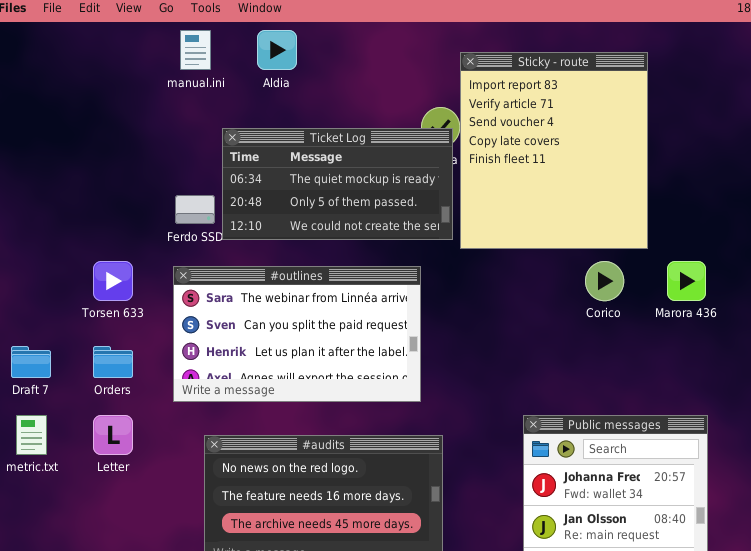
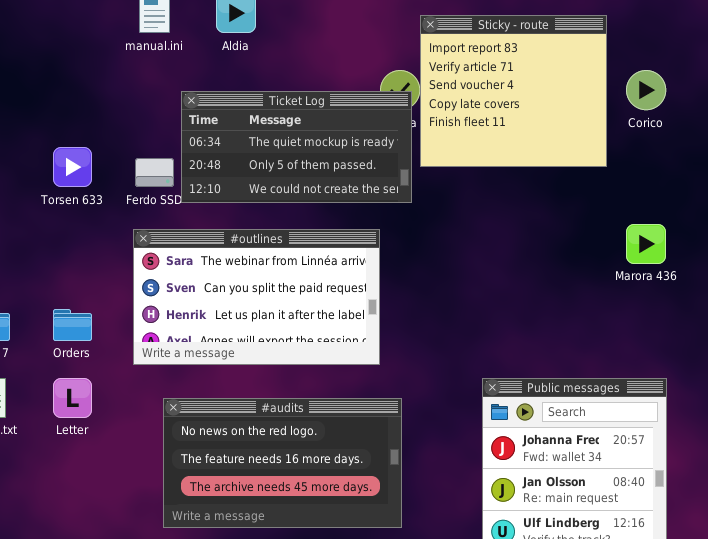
Sticky - route: [460,52,648,249] -> [420,15,607,167], resized
Torsen 633: [93,261,133,301] -> [53,147,92,187], moved
Corico: [585,261,624,301] -> [626,70,666,110], moved

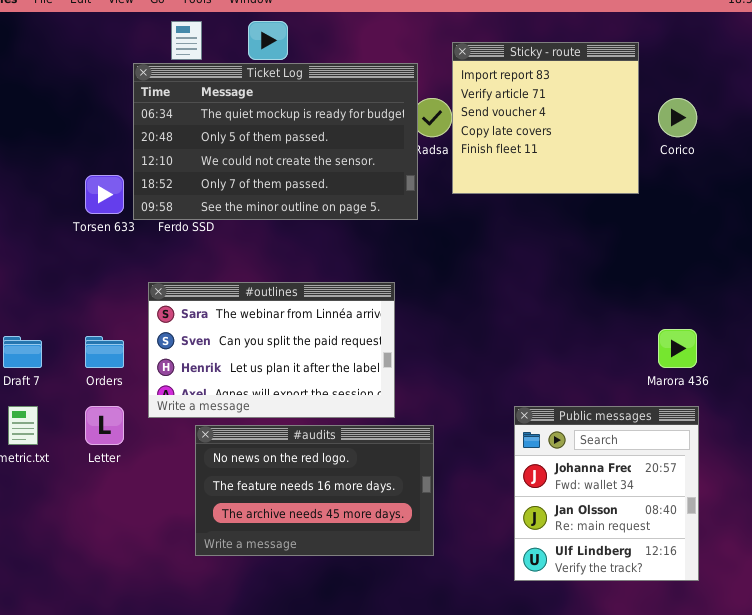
Ticket Log: [181,91,412,203] -> [133,63,418,220], moved, resized
Marora 436: [626,224,666,264] -> [658,329,697,368], moved
#outlines: [133,229,380,365] -> [148,282,395,418], moved

